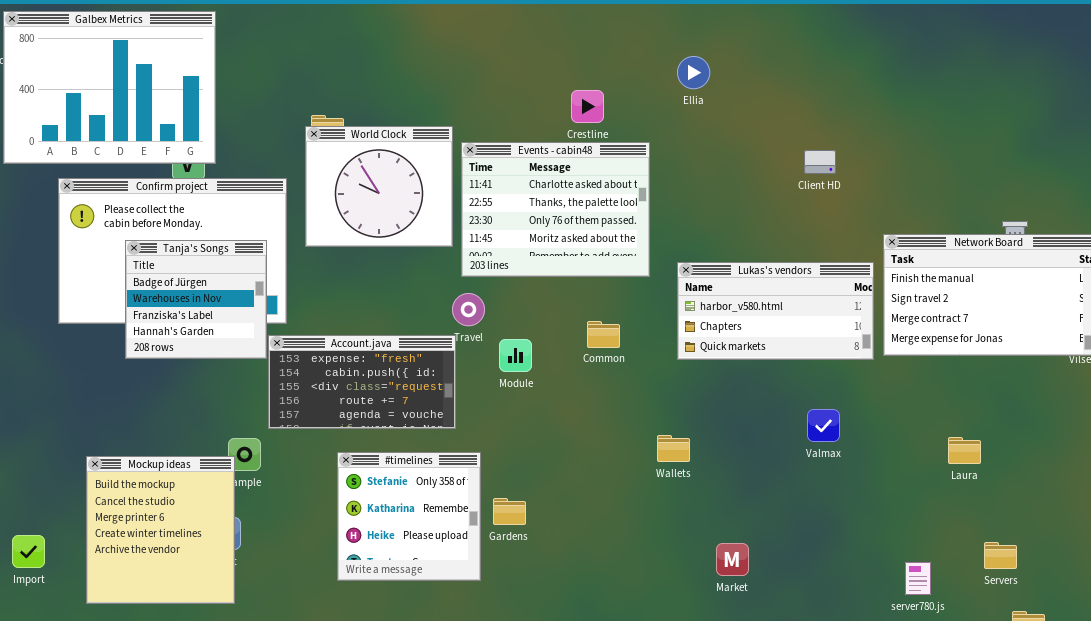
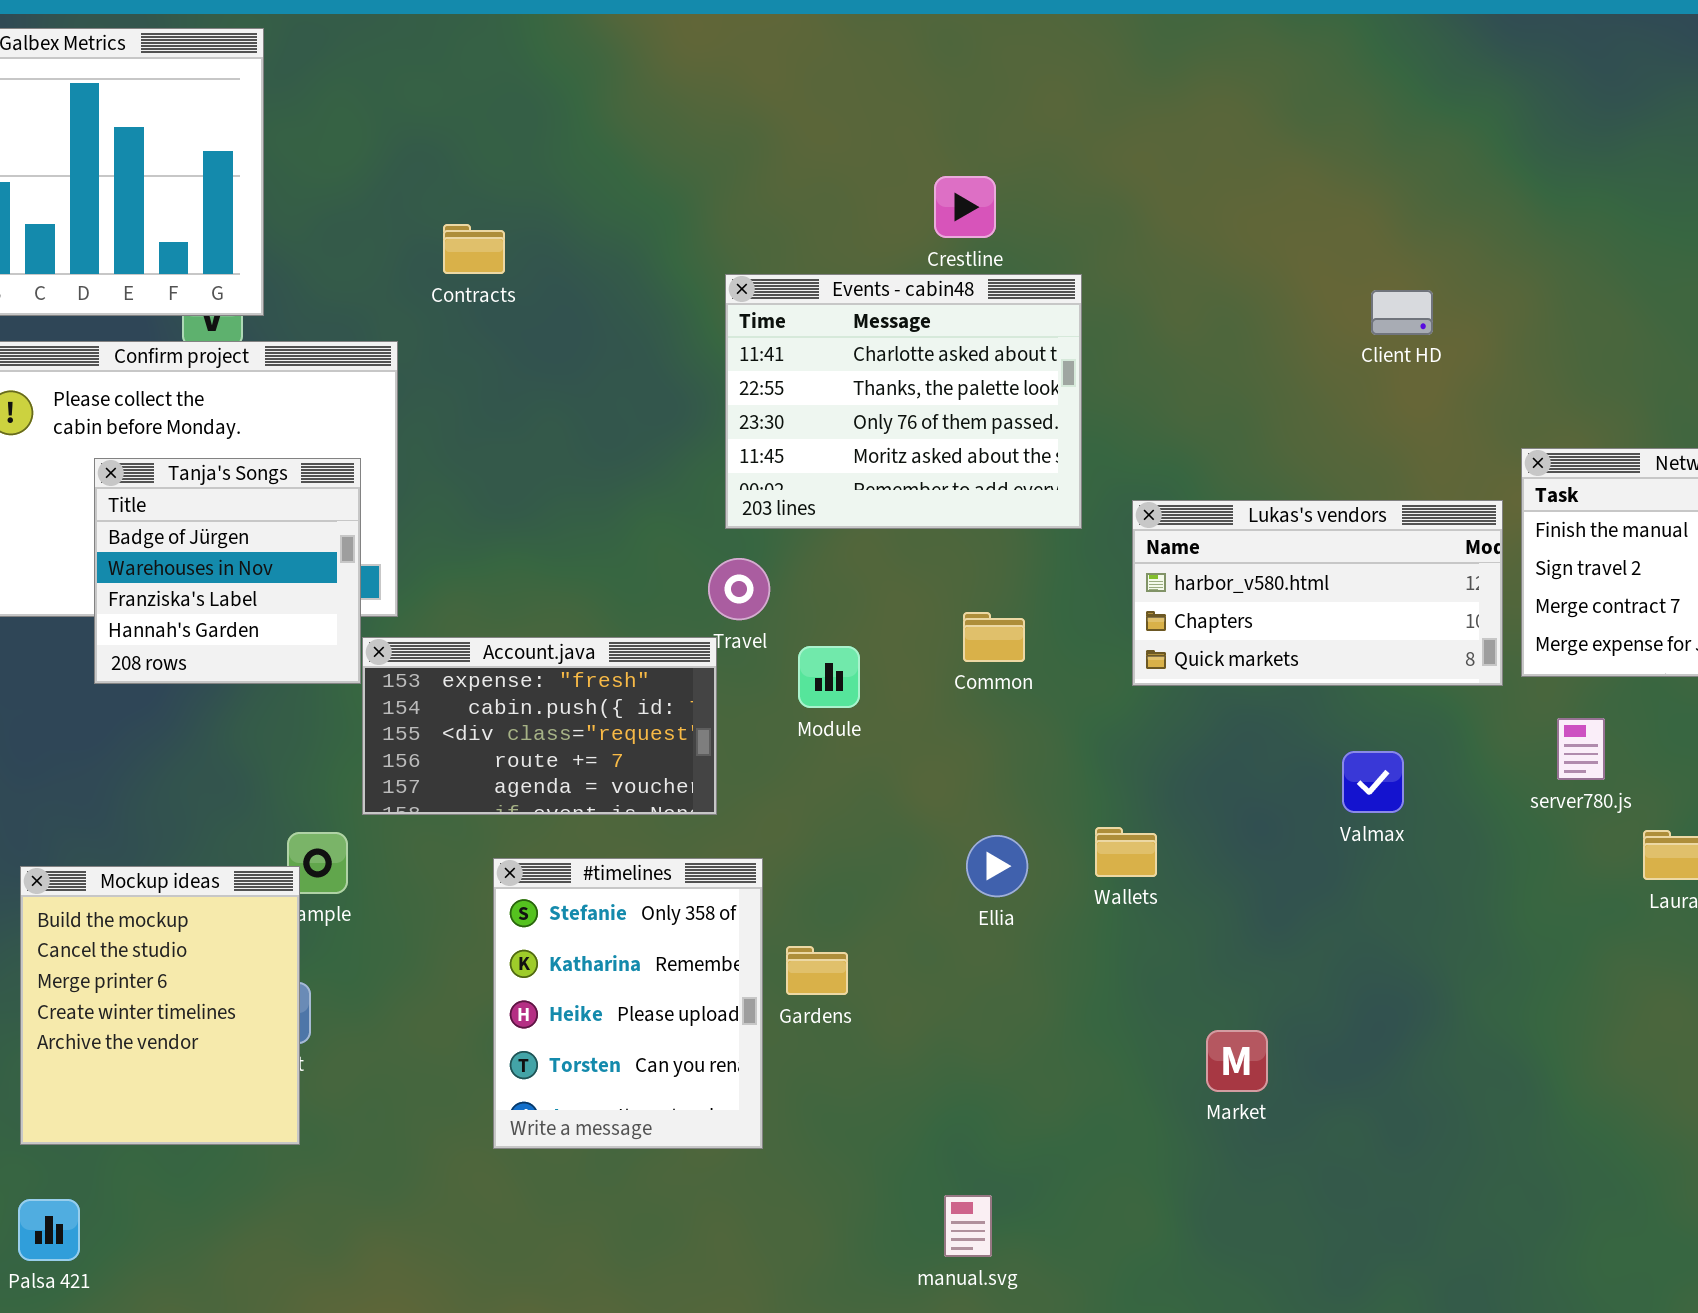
Ellia: [677,56,710,89] -> [966,835,1028,897], moved
World Clock: [305,126,453,247] -> none, closed
Valmax: [807,409,840,442] -> [1342,751,1404,813], moved
#timelines: [337,452,481,581] -> [493,858,763,1149], resized
server780.js: [905,562,931,595] -> [1557,718,1605,780], moved

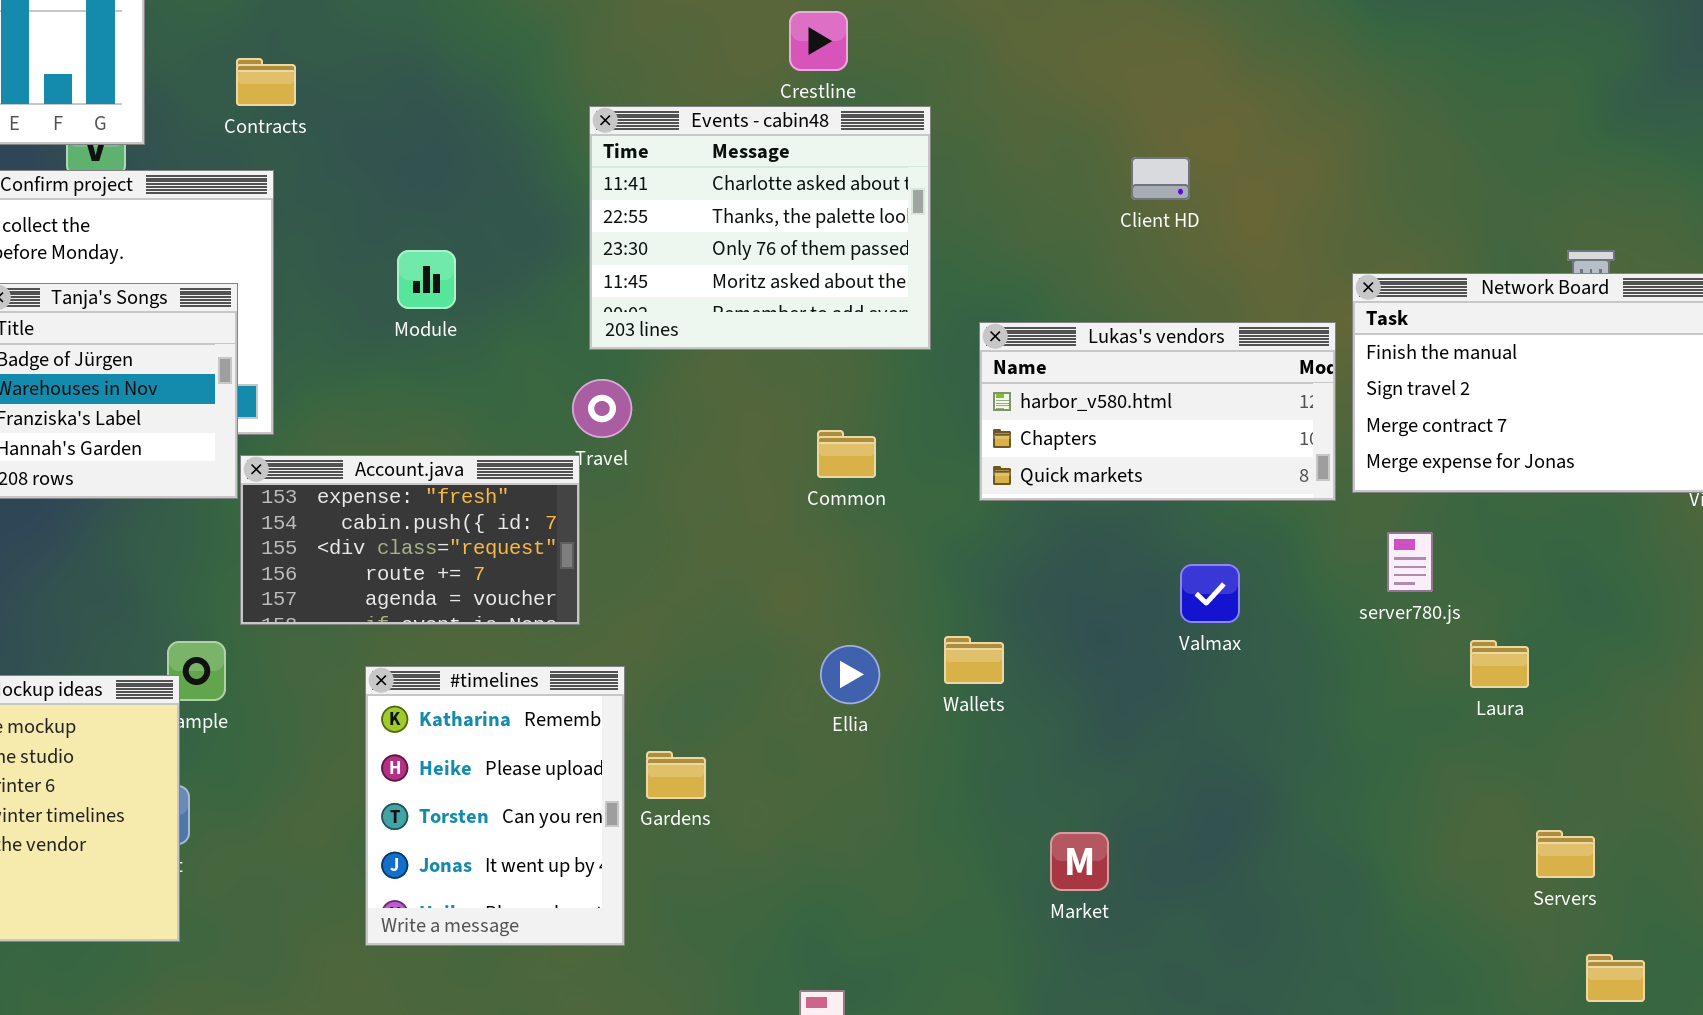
Contracts: [443,224,505,274] -> [236,58,296,106], moved
Client HD: [1371,290,1433,335] -> [1131,157,1190,200], moved
Module: [798,646,860,708] -> [397,250,456,309], moved
#timelines: [493,858,763,1149] -> [365,666,625,946], scrolled down 1 row

